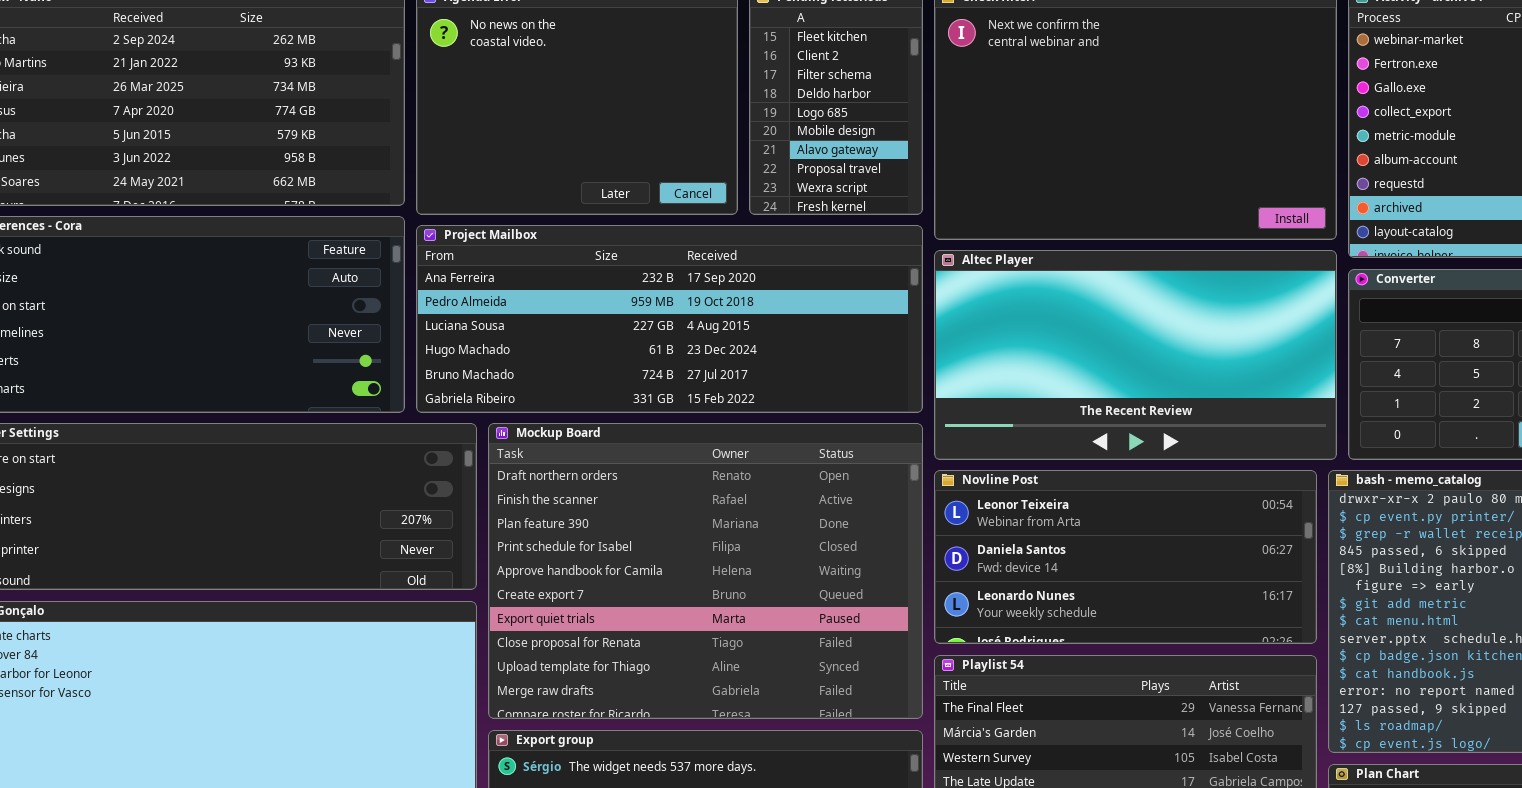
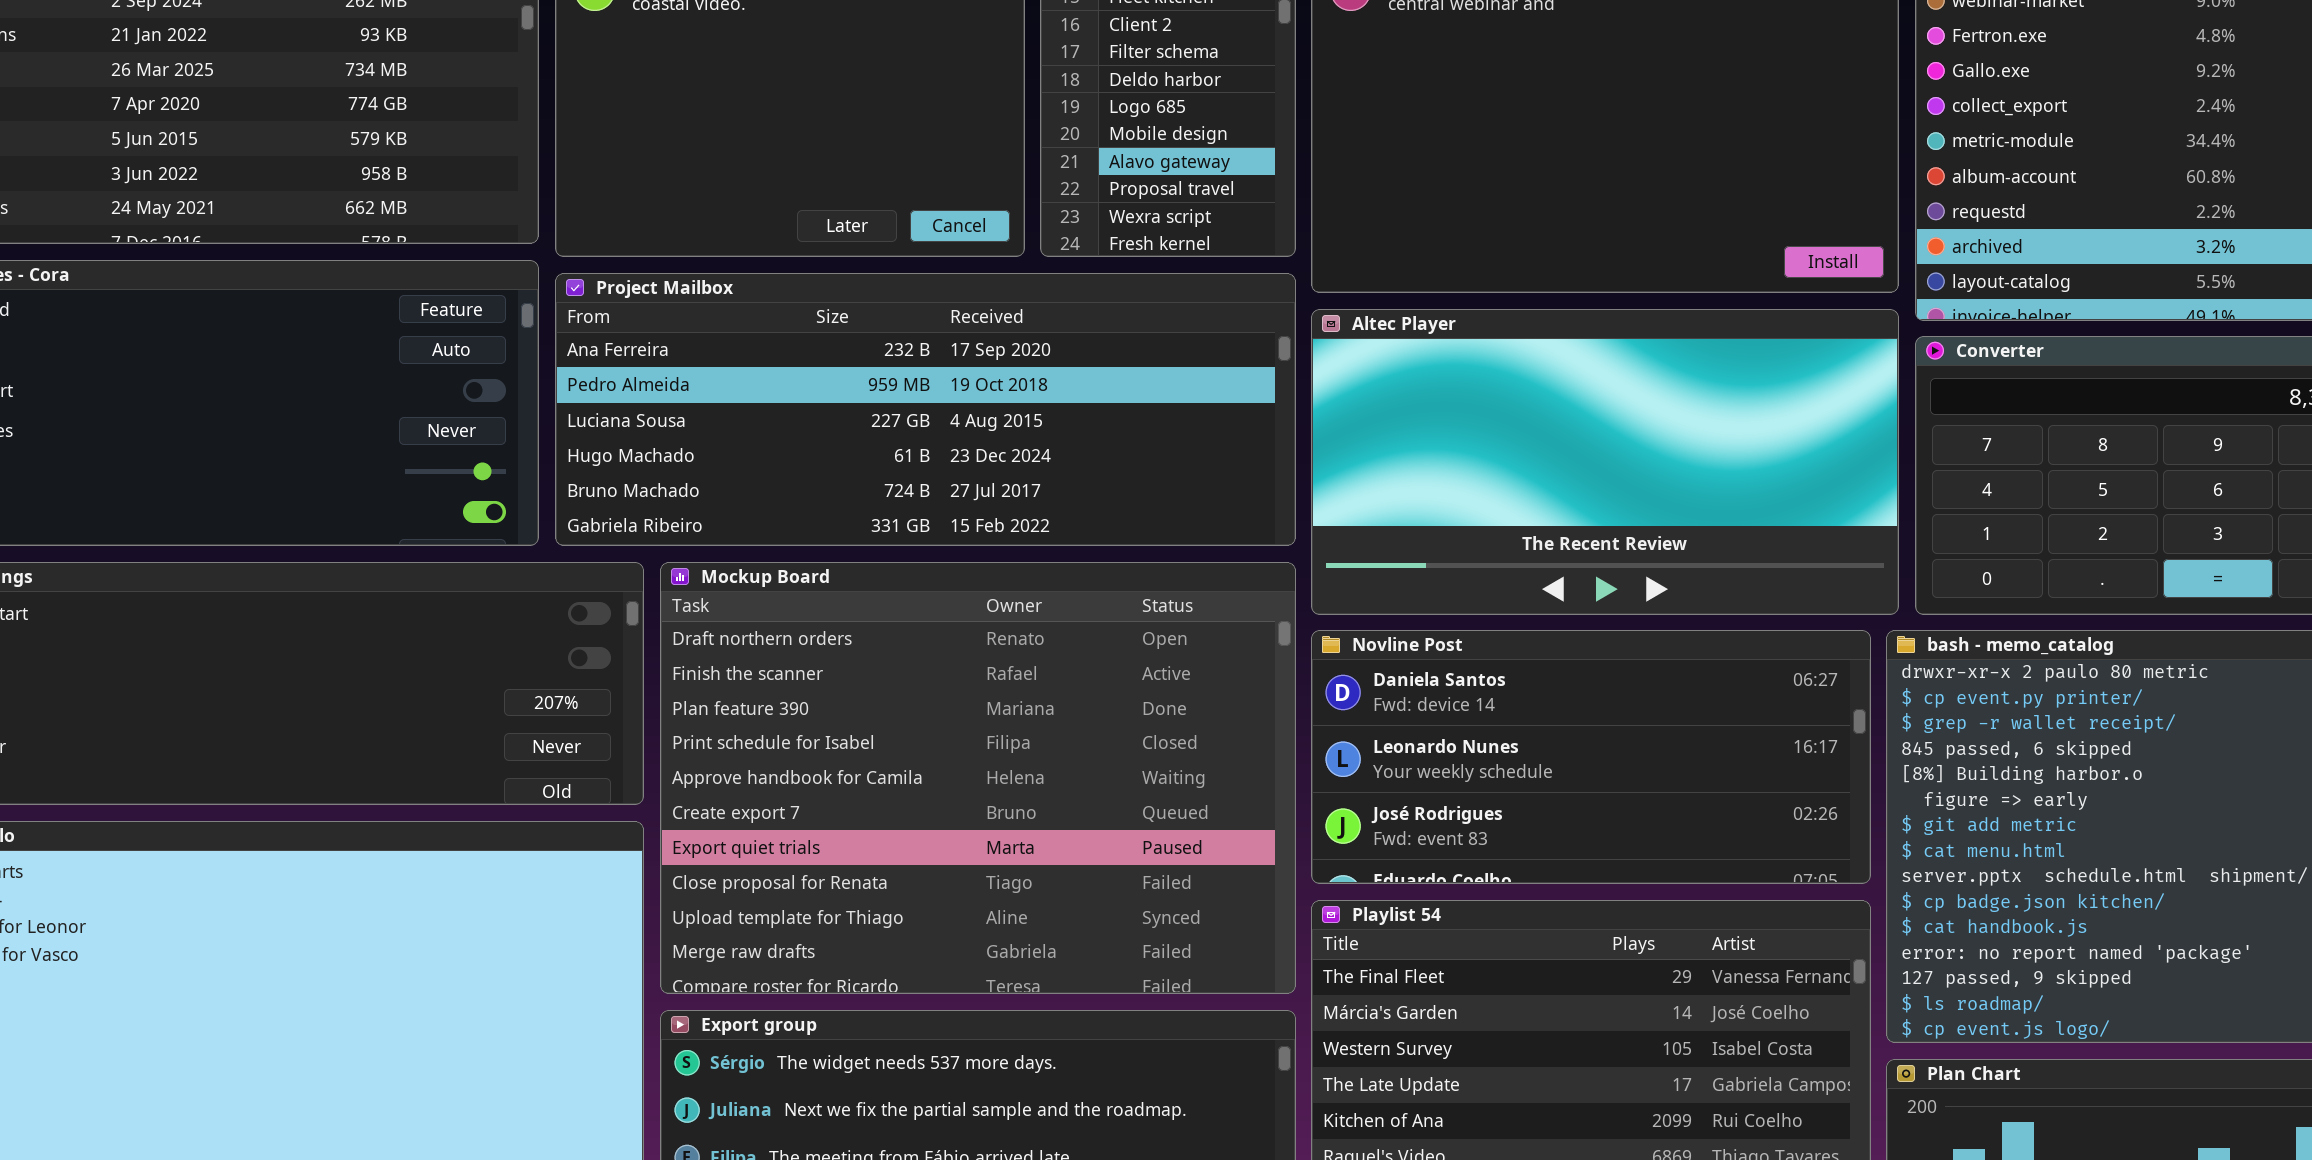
Novline Post: [934,470,1317,644] -> [1311,630,1871,884], scrolled down 1 row

